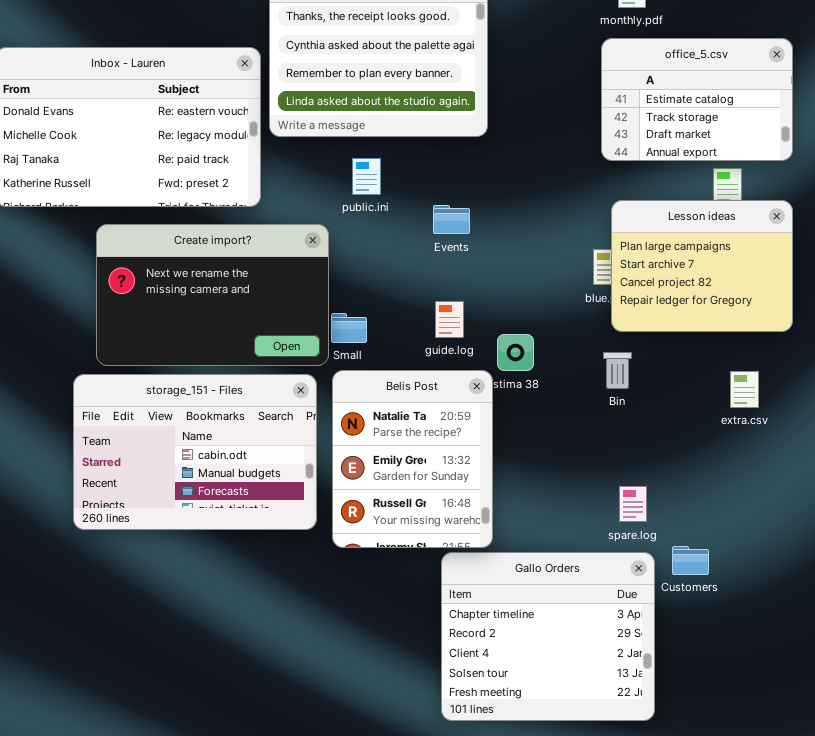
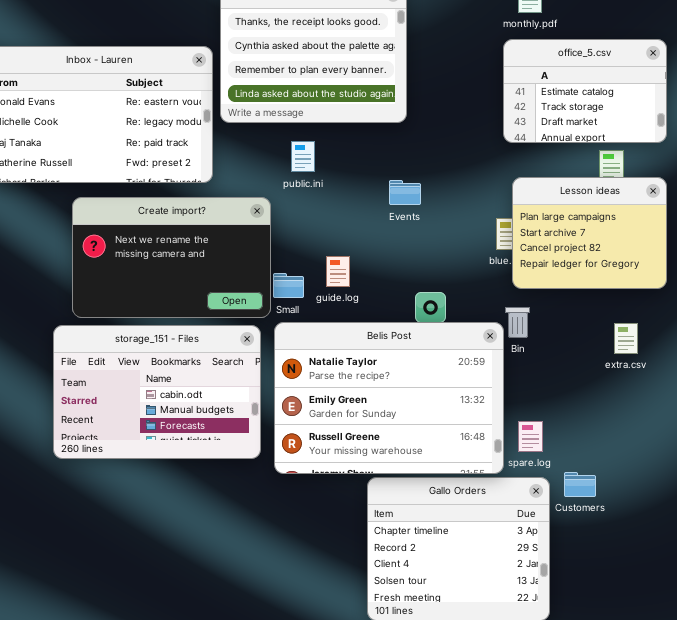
Events: [433,205,470,234] -> [389,180,421,205], moved
guide.log: [435,301,464,338] -> [326,256,350,287], moved
Belis Post: [332,370,493,548] -> [274,322,504,474], resized

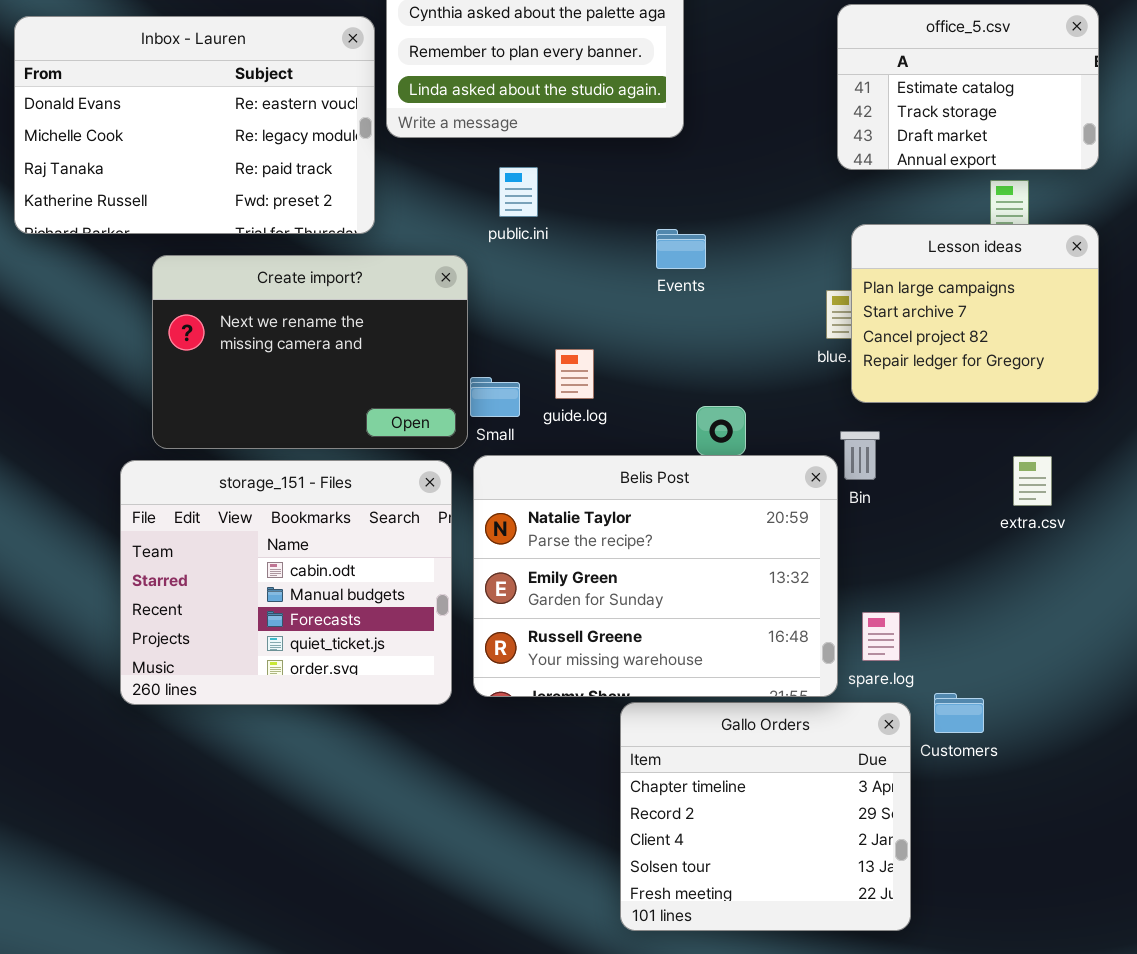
storage_151 - Files: [53,325,261,459] -> [120,460,452,705], resized

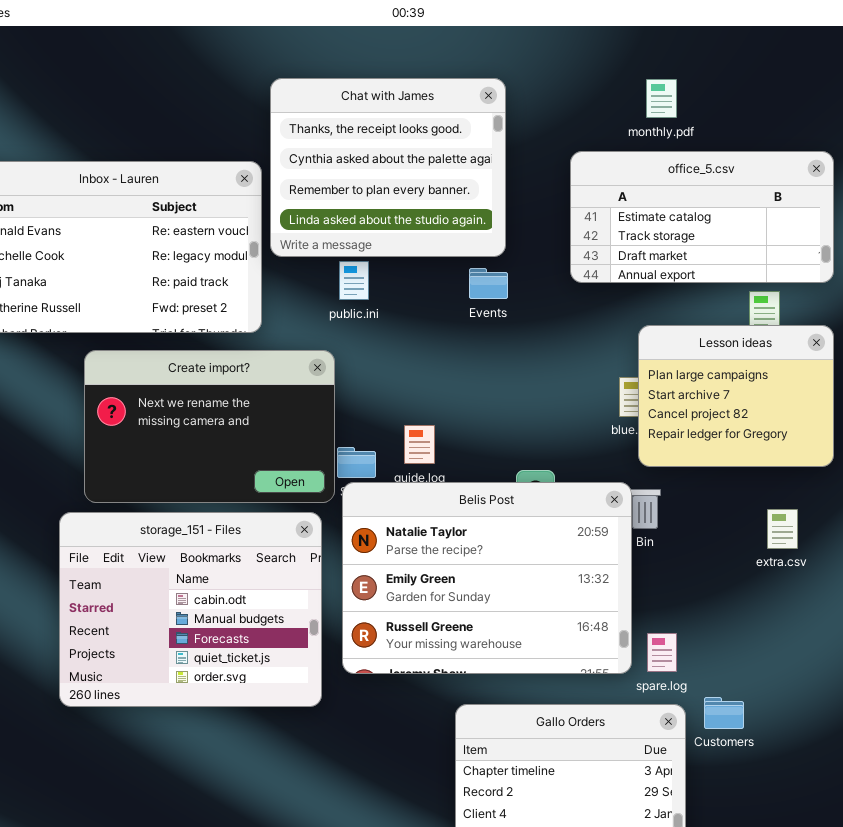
office_5.csv: [837,4,1099,170] -> [570,151,834,283], resized
public.ini: [499,167,538,217] -> [339,261,369,300], moved
Events: [656,229,706,269] -> [469,268,508,299], moved
Belis Post: [473,455,838,697] -> [342,482,632,674], moved

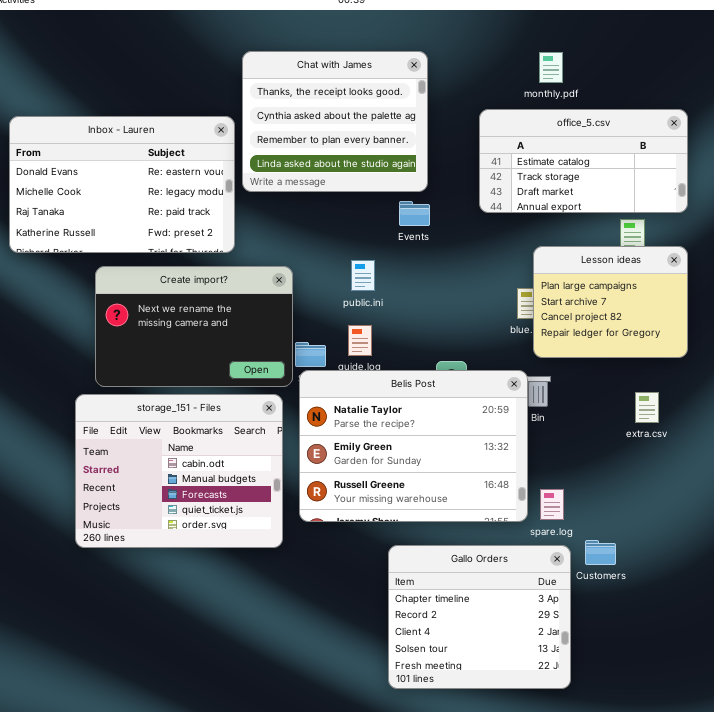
public.ini: [339,261,369,300] -> [351,260,375,291], moved

